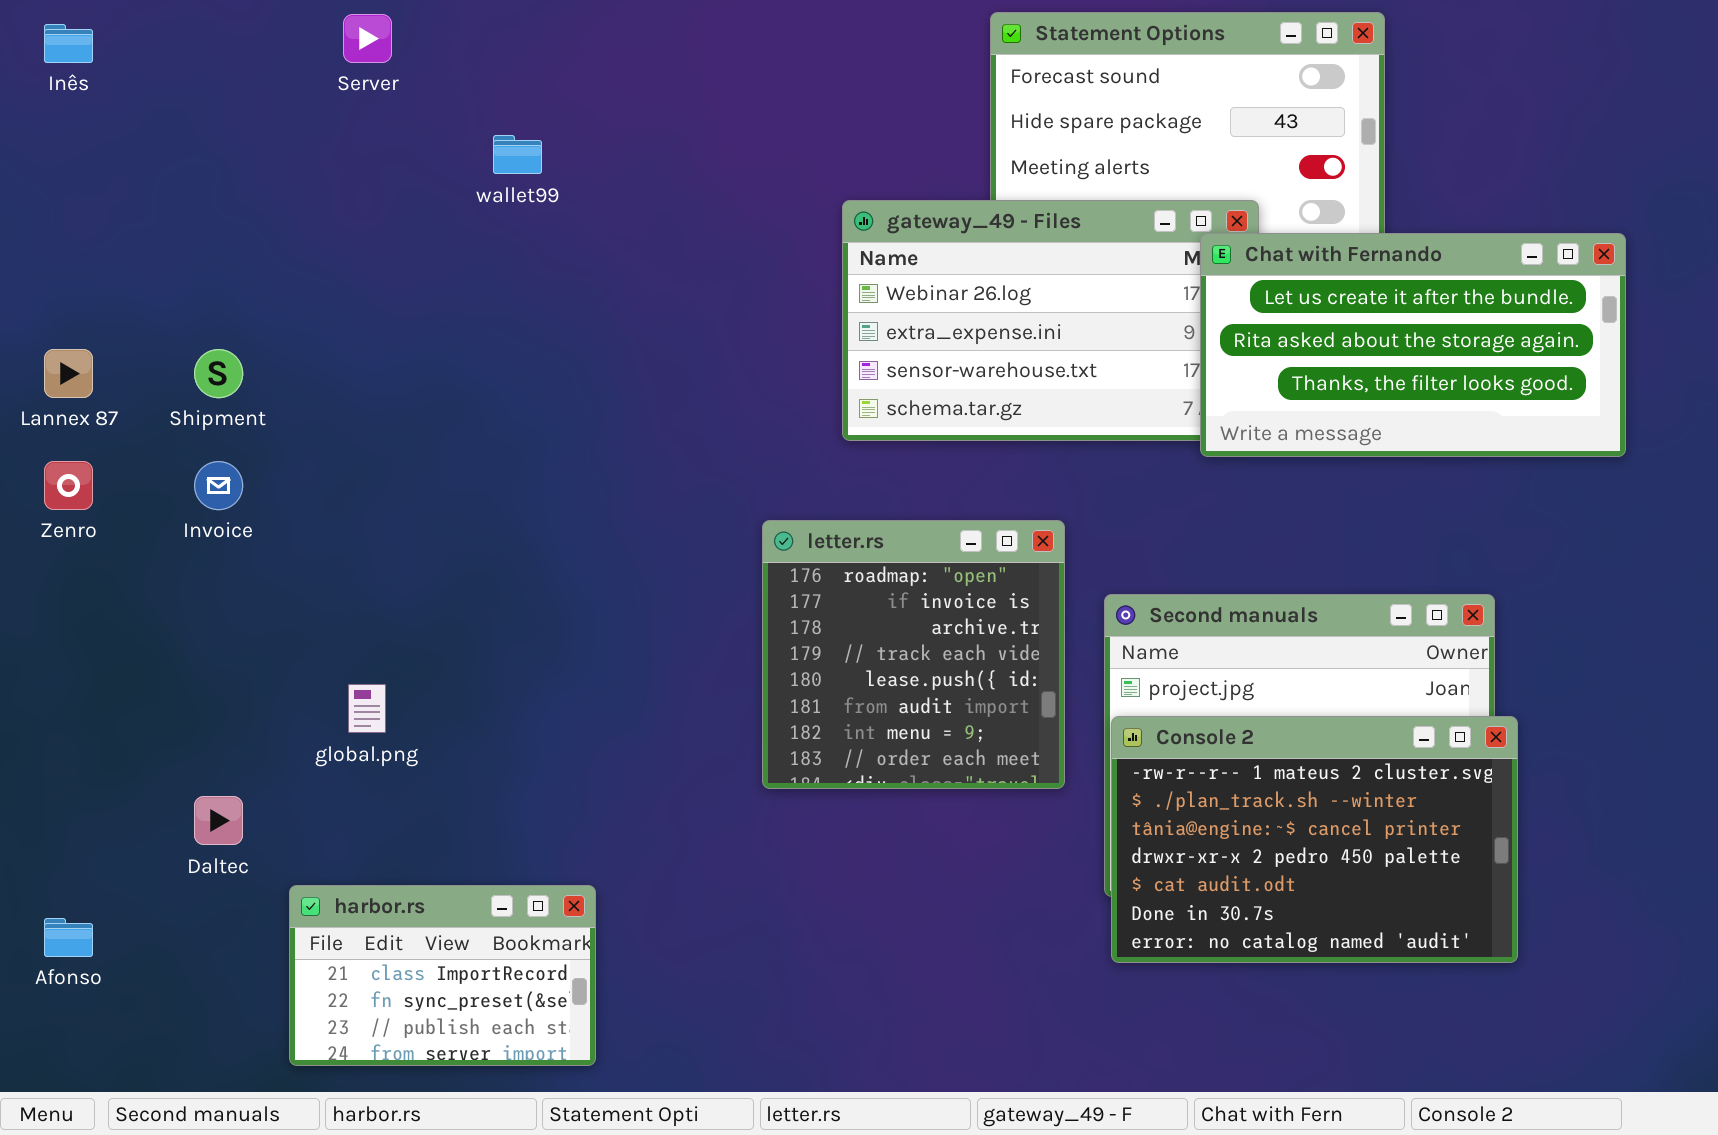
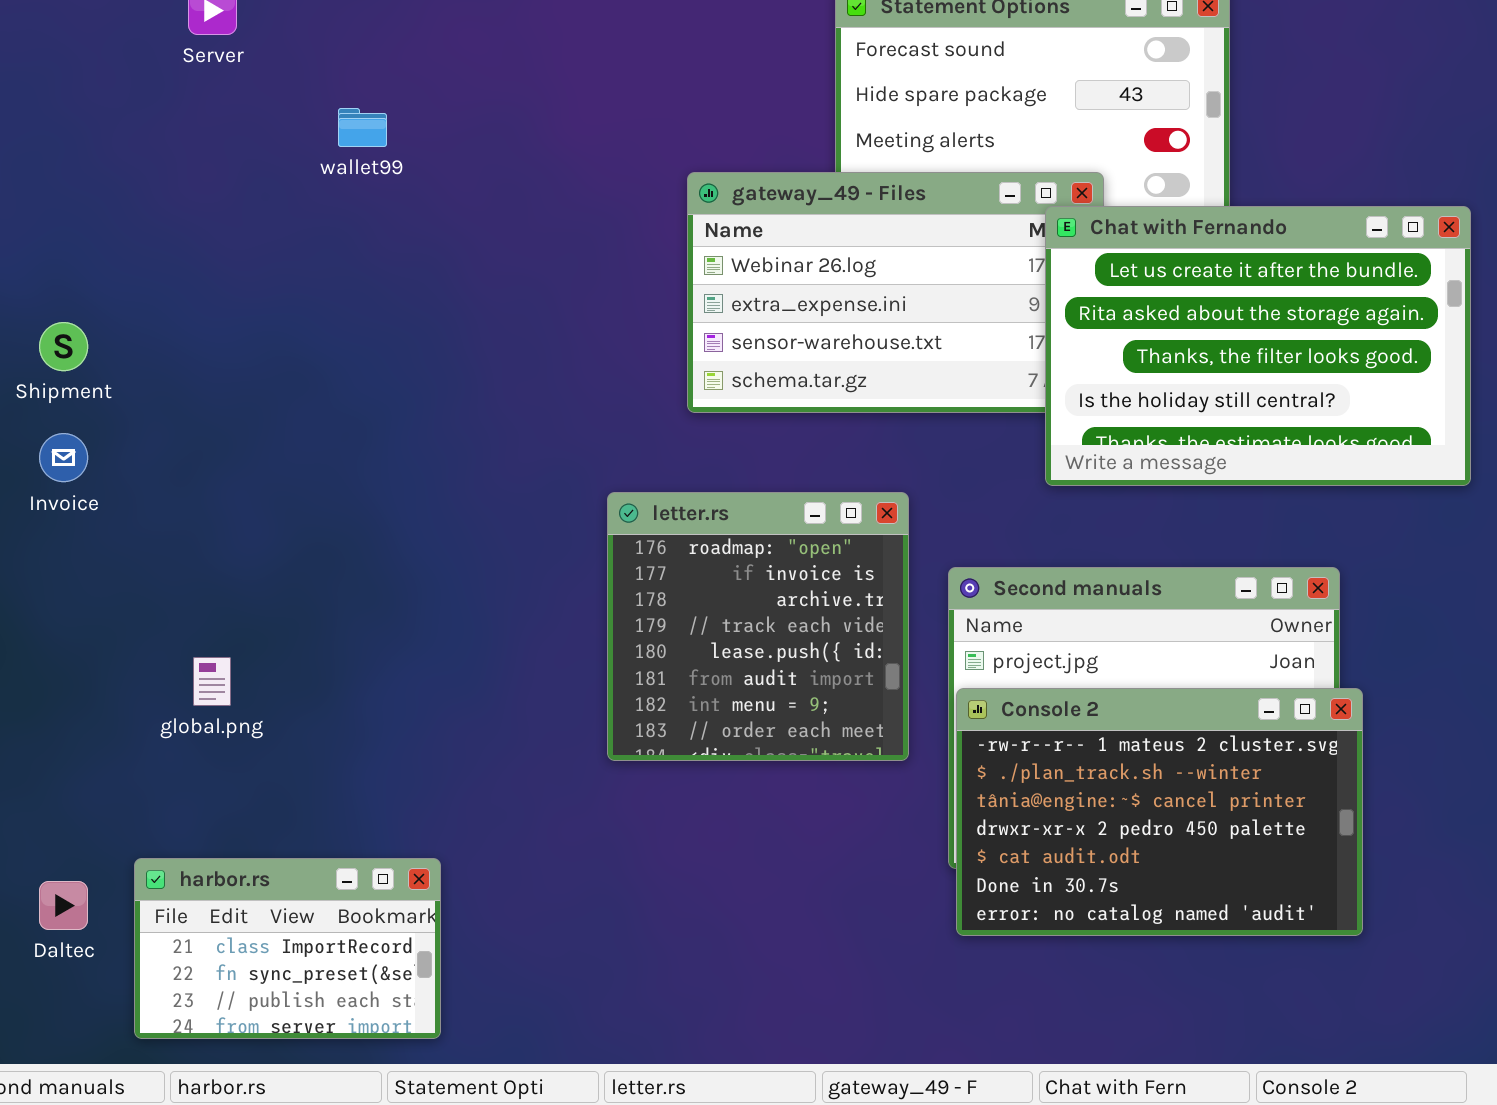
Chat with Fernando: [1200,233,1626,457] -> [1045,206,1471,486], resized
Daltec: [194,796,243,845] -> [39,881,88,930], moved

